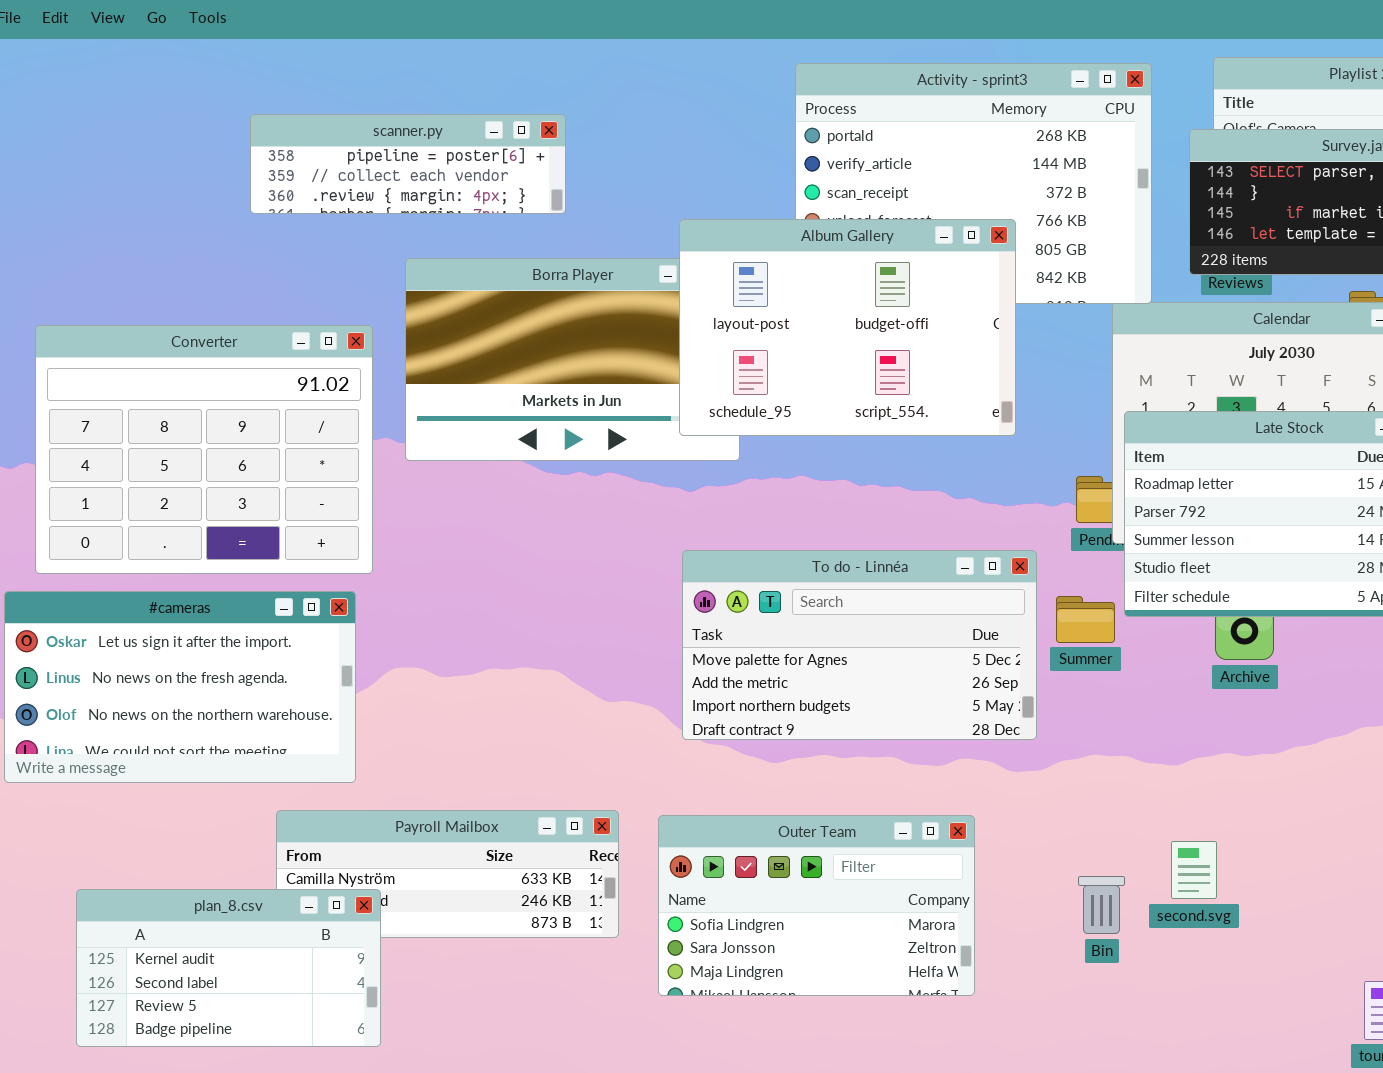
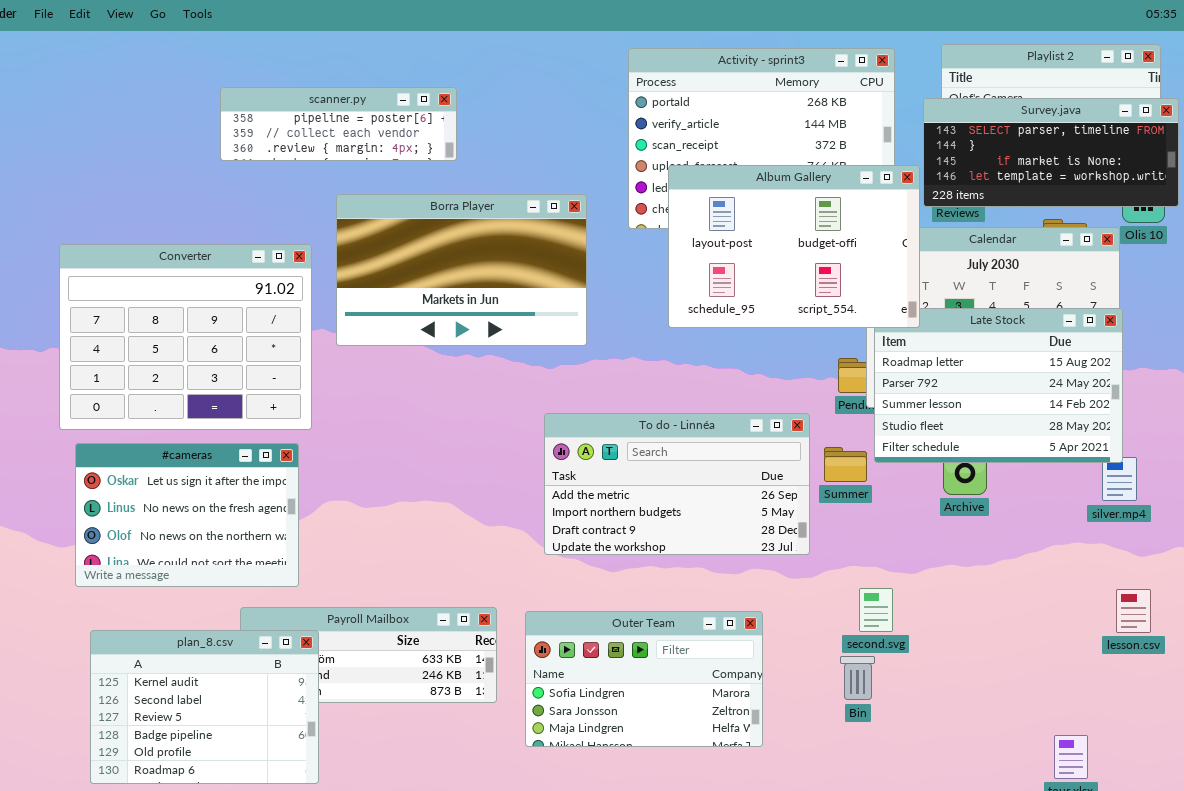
Album Gallery: [679,219,1016,436] -> [668,165,920,328], moved
To do - Linnéa: [682,550,1037,740] -> [544,413,810,555], scrolled down 1 row
#cameras: [4,591,356,783] -> [75,443,299,587], resized
second.svg: [1171,841,1217,899] -> [859,588,893,632], moved
plan_8.csv: [76,889,381,1047] -> [90,630,319,784], resized

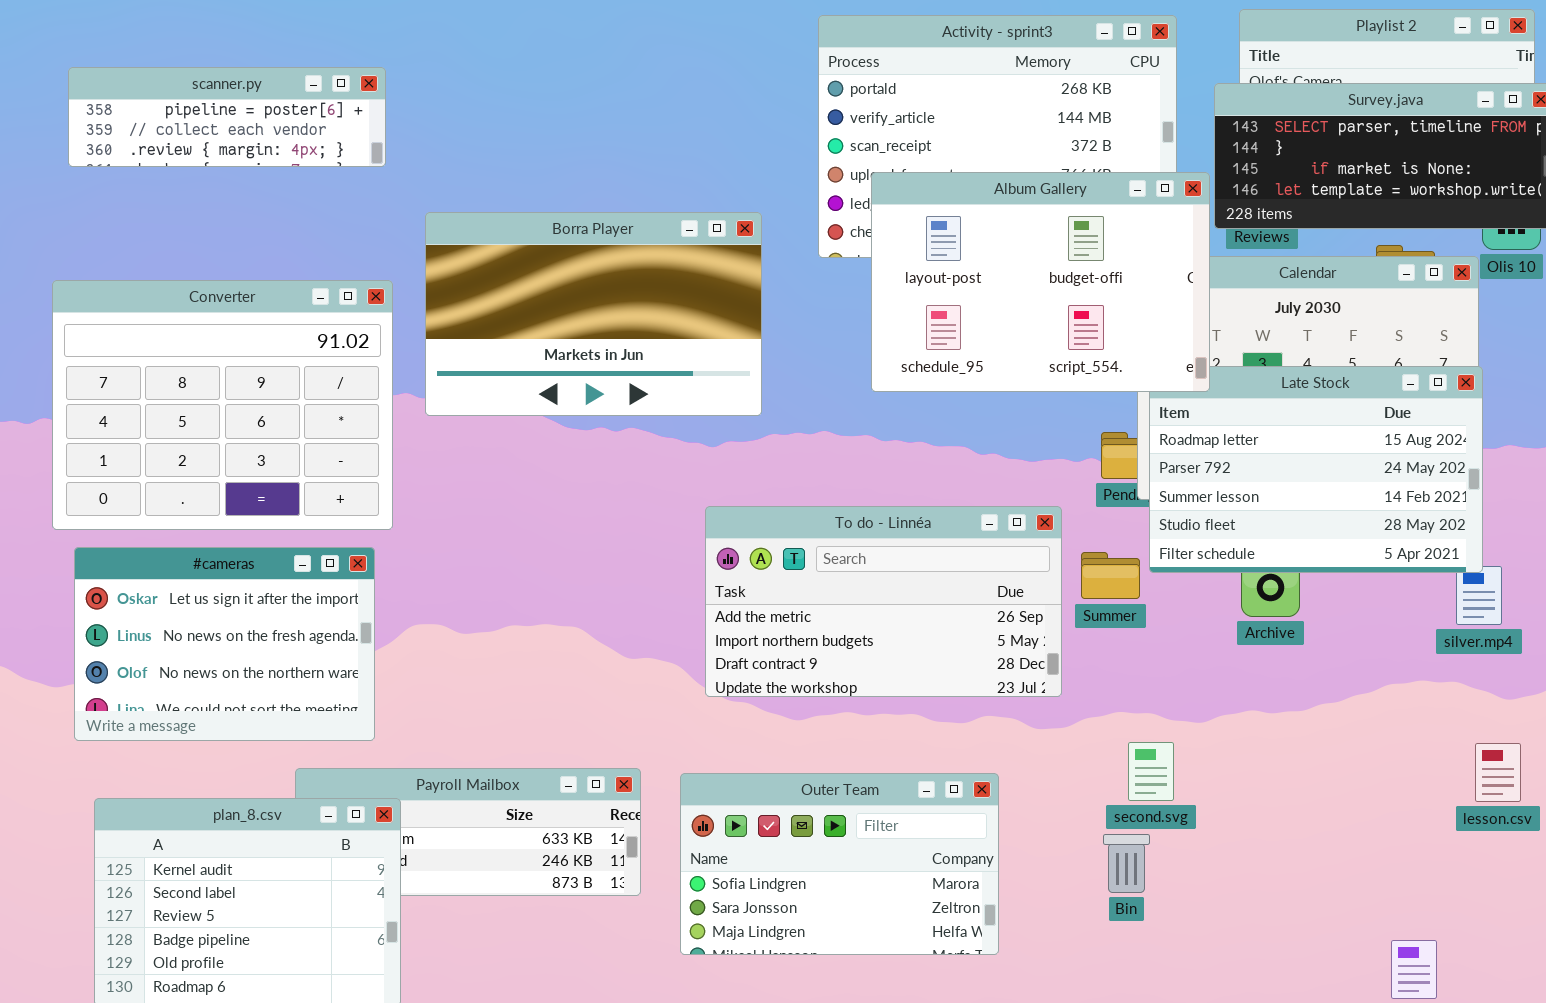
scanner.py: [220,87,457,161] -> [68,67,386,167], moved

